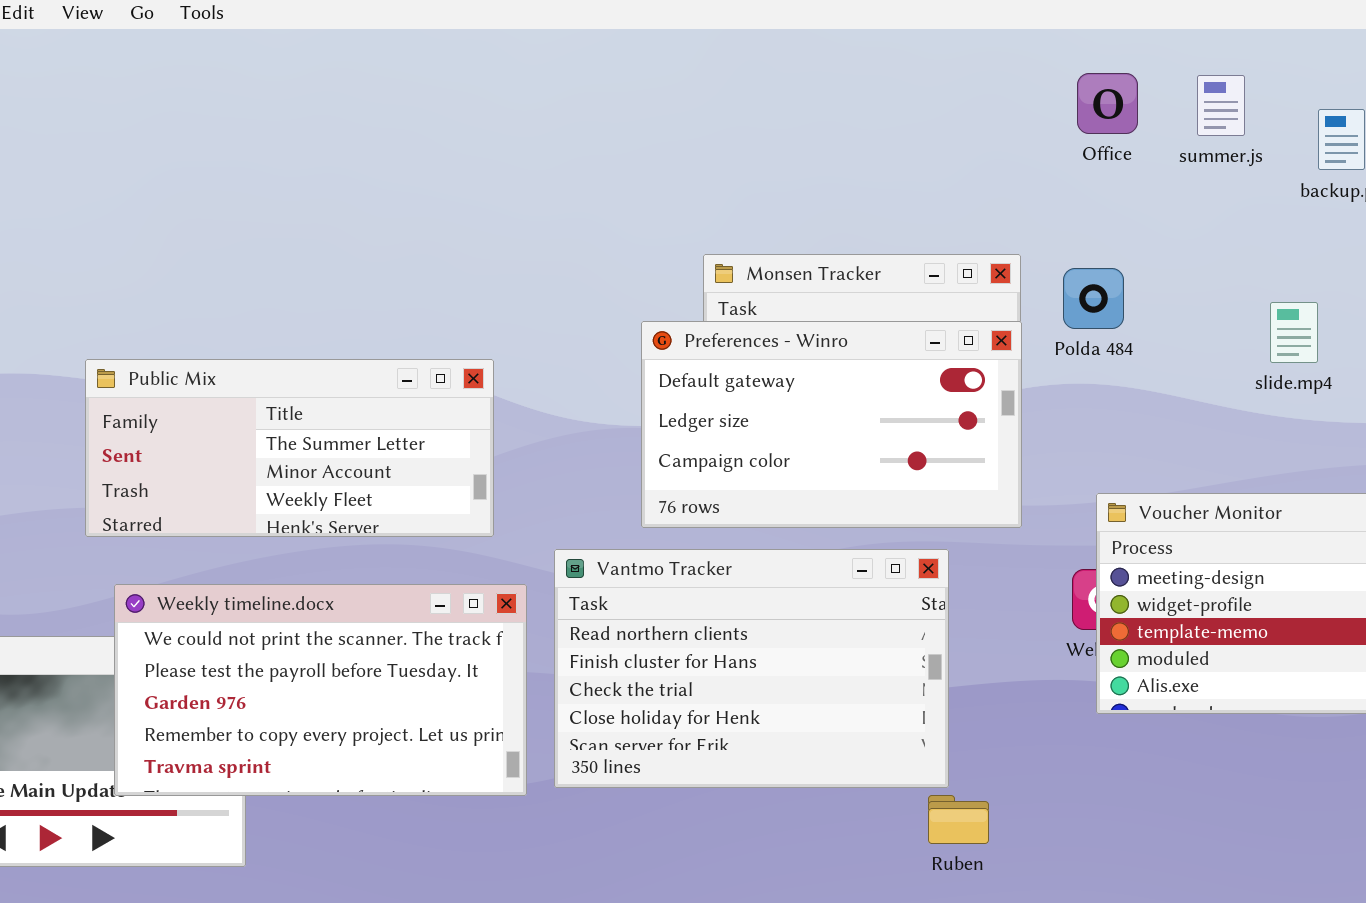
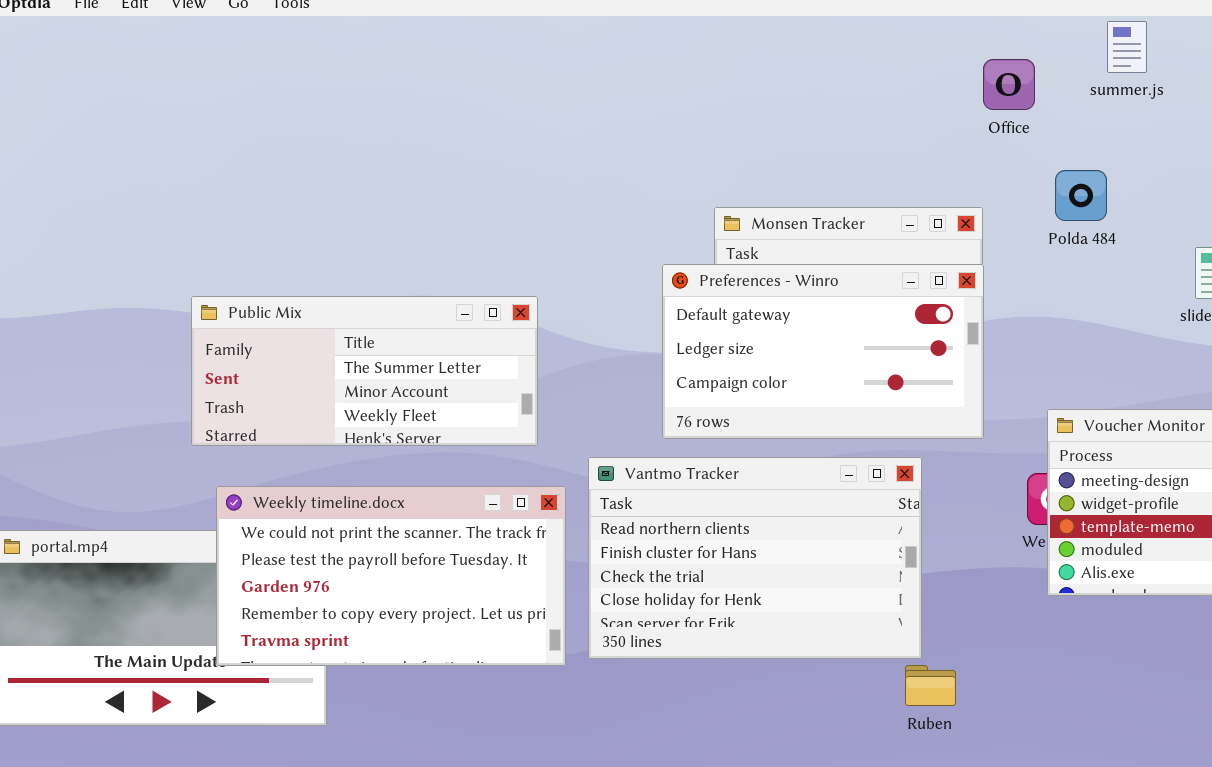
Office: [1077,73,1138,134] -> [983,59,1035,110], moved
summer.js: [1197,75,1245,136] -> [1107,21,1147,73], moved
Polda 484: [1063,268,1124,329] -> [1055,170,1107,221], moved

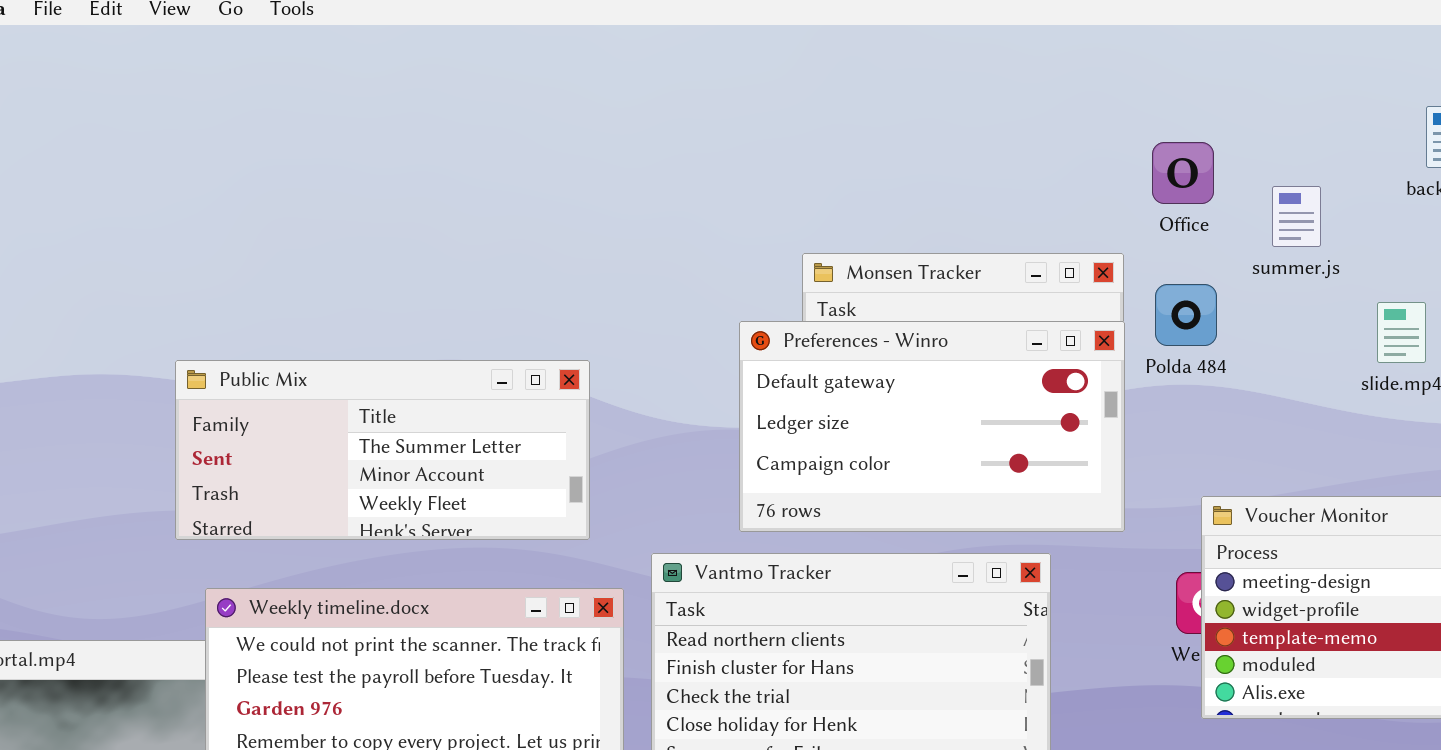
summer.js: [1107,21,1147,73] -> [1272,186,1321,247], moved
Office: [983,59,1035,110] -> [1152,142,1214,204], moved
Polda 484: [1055,170,1107,221] -> [1155,284,1217,346], moved

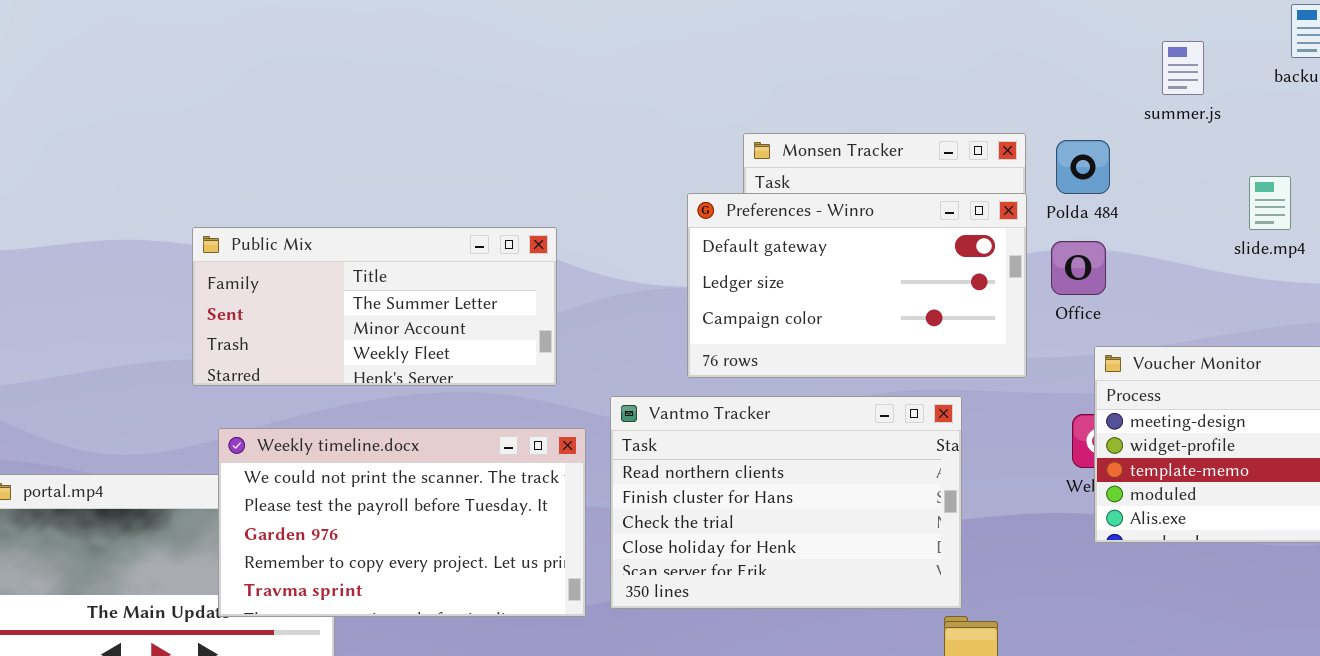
Office: [1152,142,1214,204] -> [1051,241,1106,295], moved
summer.js: [1272,186,1321,247] -> [1162,41,1204,95], moved
Polda 484: [1155,284,1217,346] -> [1056,140,1110,194], moved

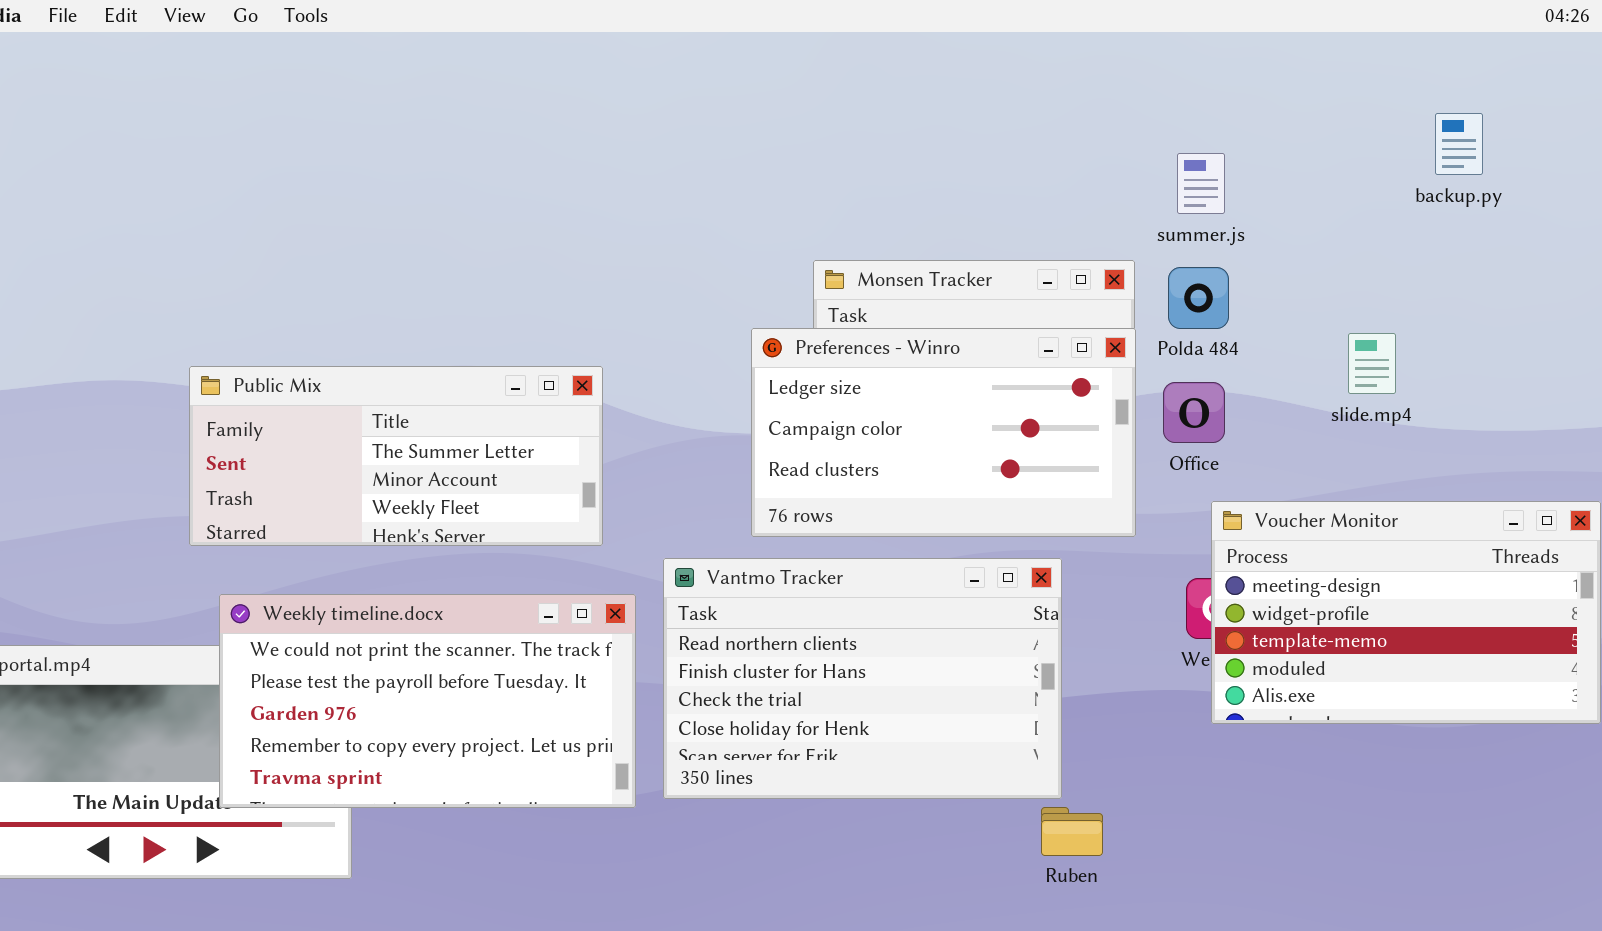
summer.js: [1162,41,1204,95] -> [1177,153,1225,214], moved
slide.mp4: [1249,176,1291,230] -> [1348,333,1396,394], moved
Preferences - Winro: [687,193,1027,378] -> [751,328,1136,537], scrolled down 1 row

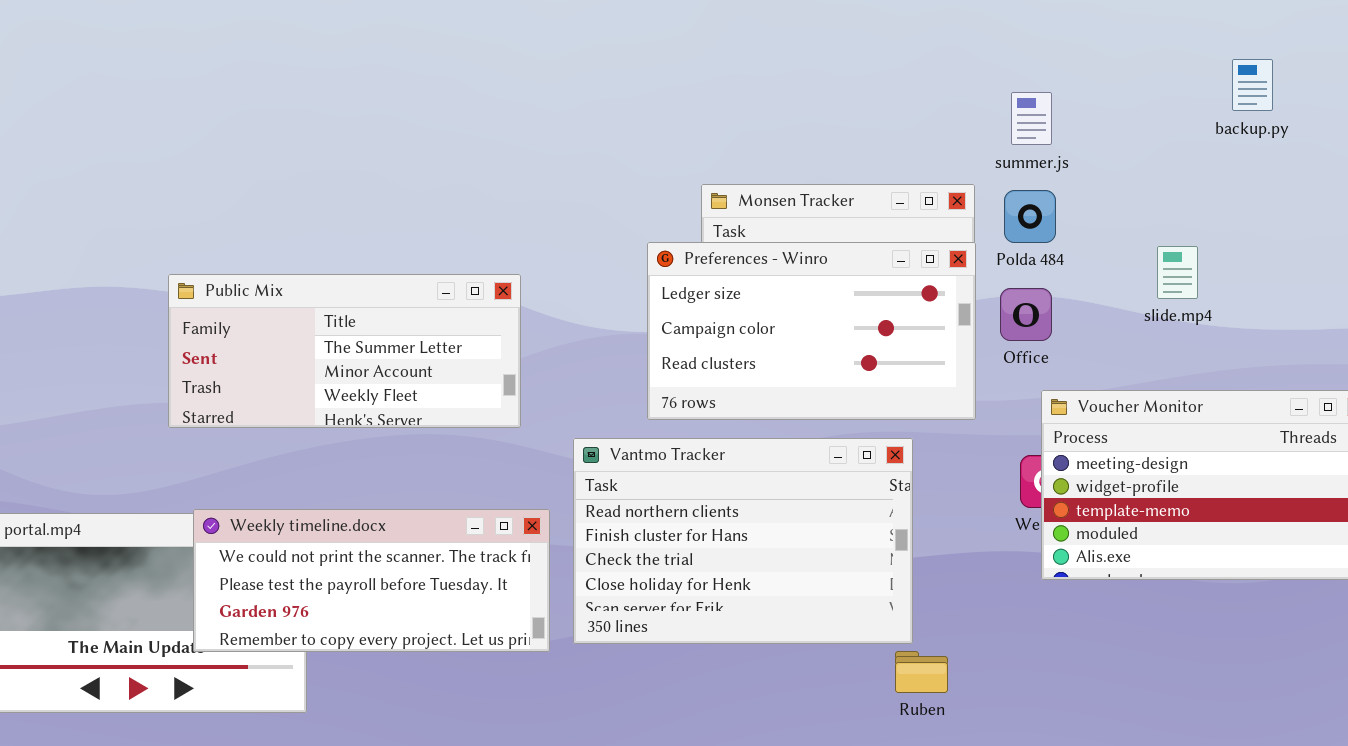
Weekly timeline.docx: [219,594,636,808] -> [193,509,550,652], resized

